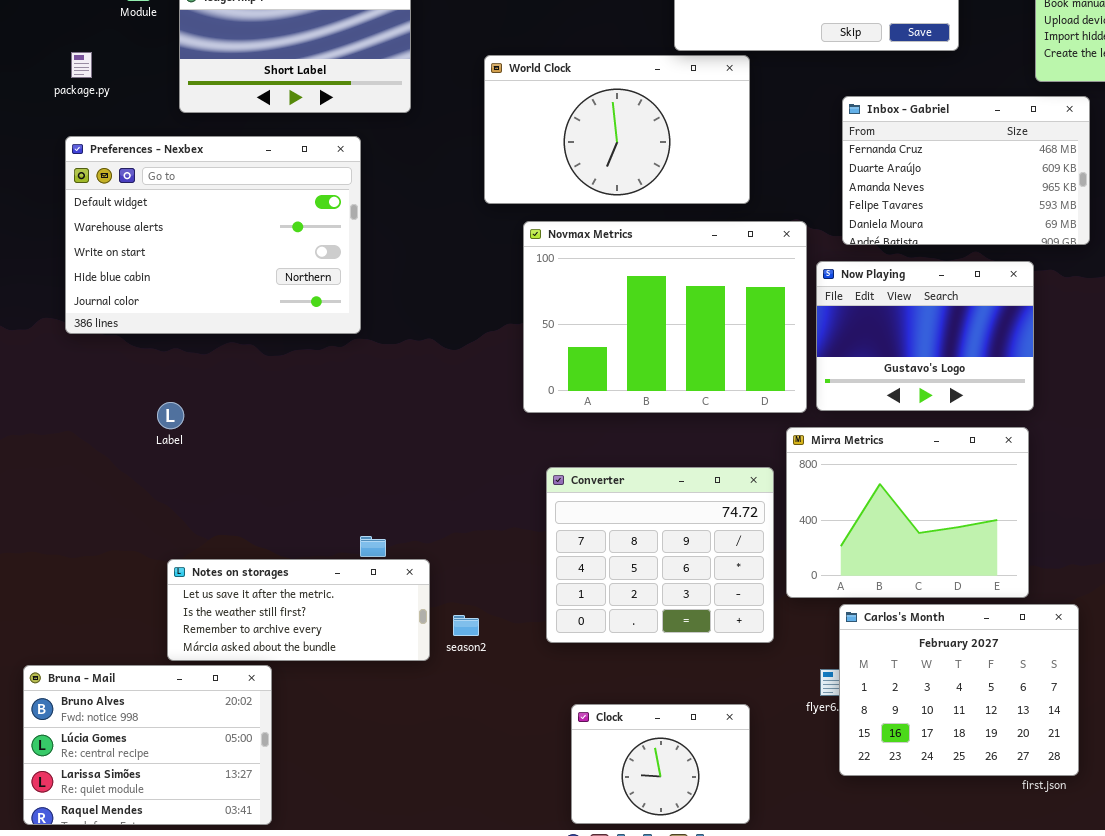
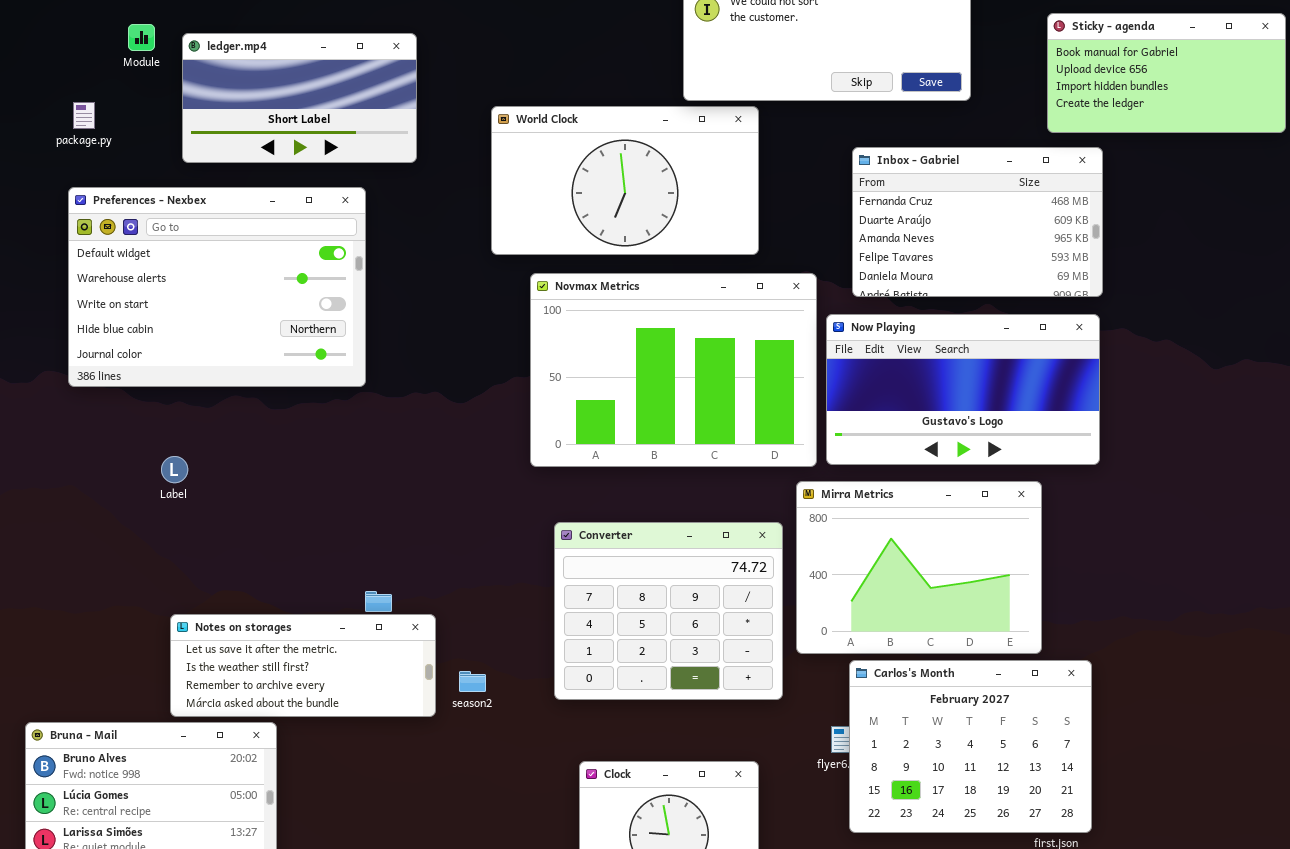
Now Playing: [816,261,1034,411] -> [826,314,1100,465], resized

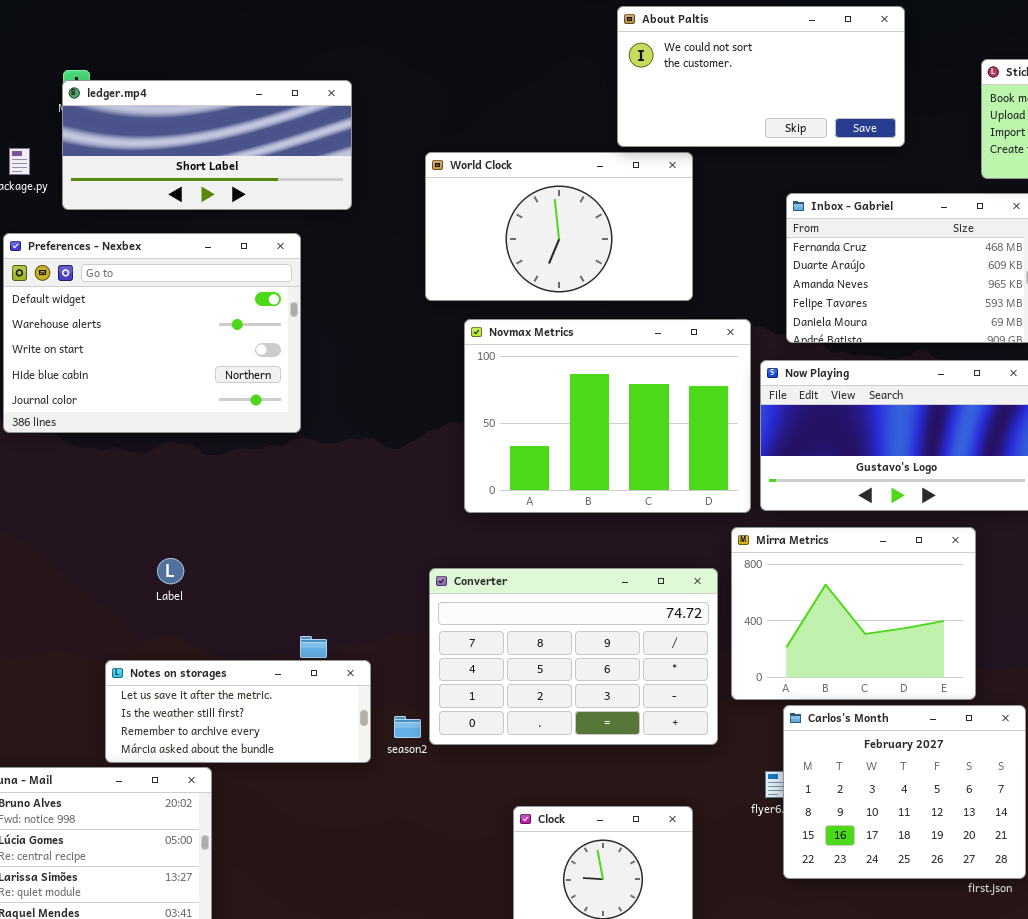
ledger.mp4: [182,33,417,163] -> [62,80,352,210], resized
Label: [161,456,188,483] -> [157,558,184,584], moved
Converter: [554,522,783,700] -> [429,568,718,745], resized

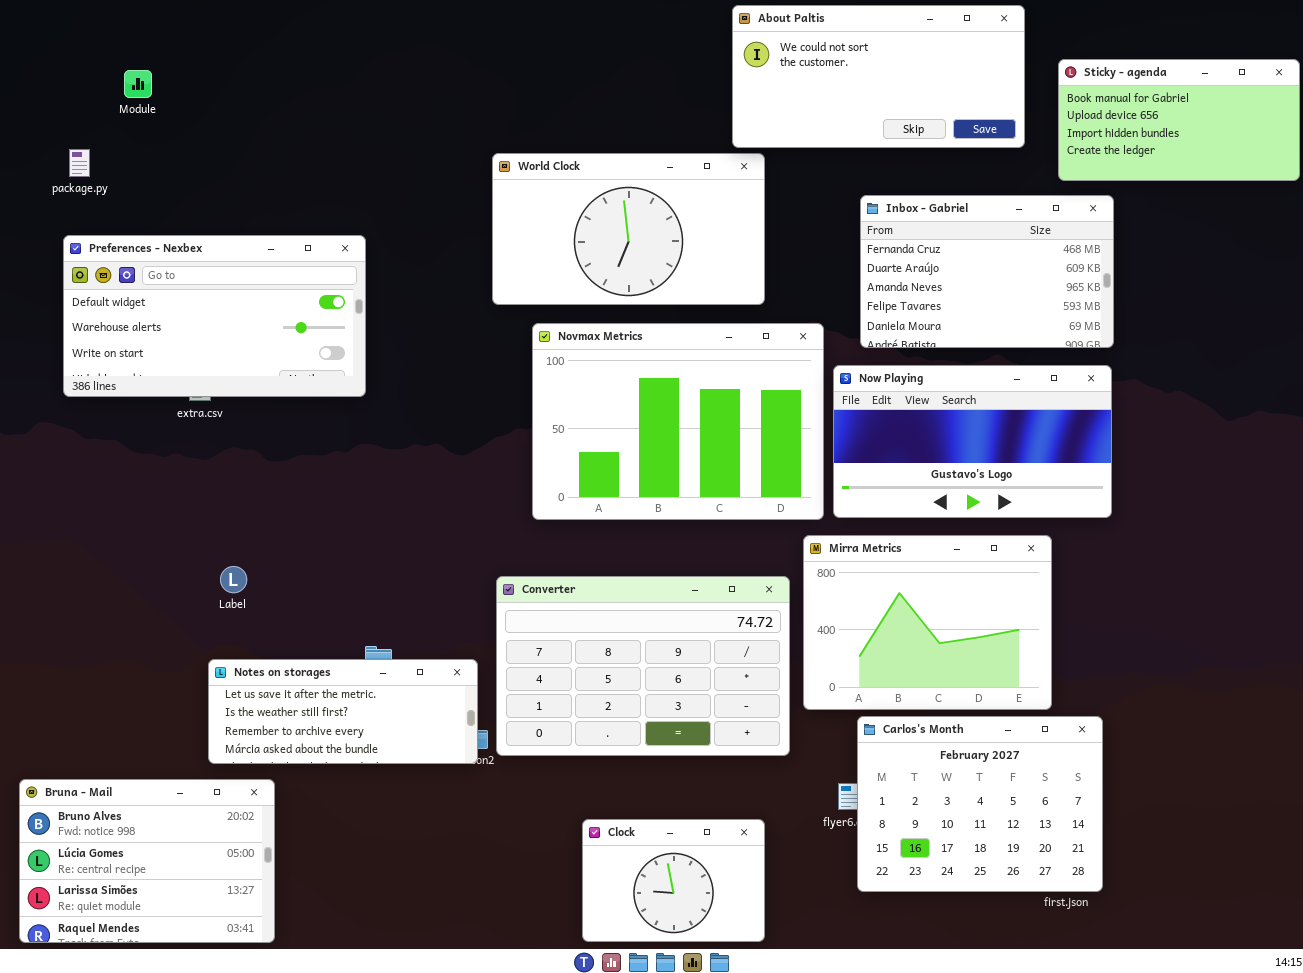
About Paltis: [617,6,905,147] -> [732,5,1025,148], moved
ledger.mp4: [62,80,352,210] -> none, closed
Preferences - Nexbex: [3,233,301,433] -> [63,235,366,397], resized
Notes on storages: [105,660,371,763] -> [208,659,478,764], moved

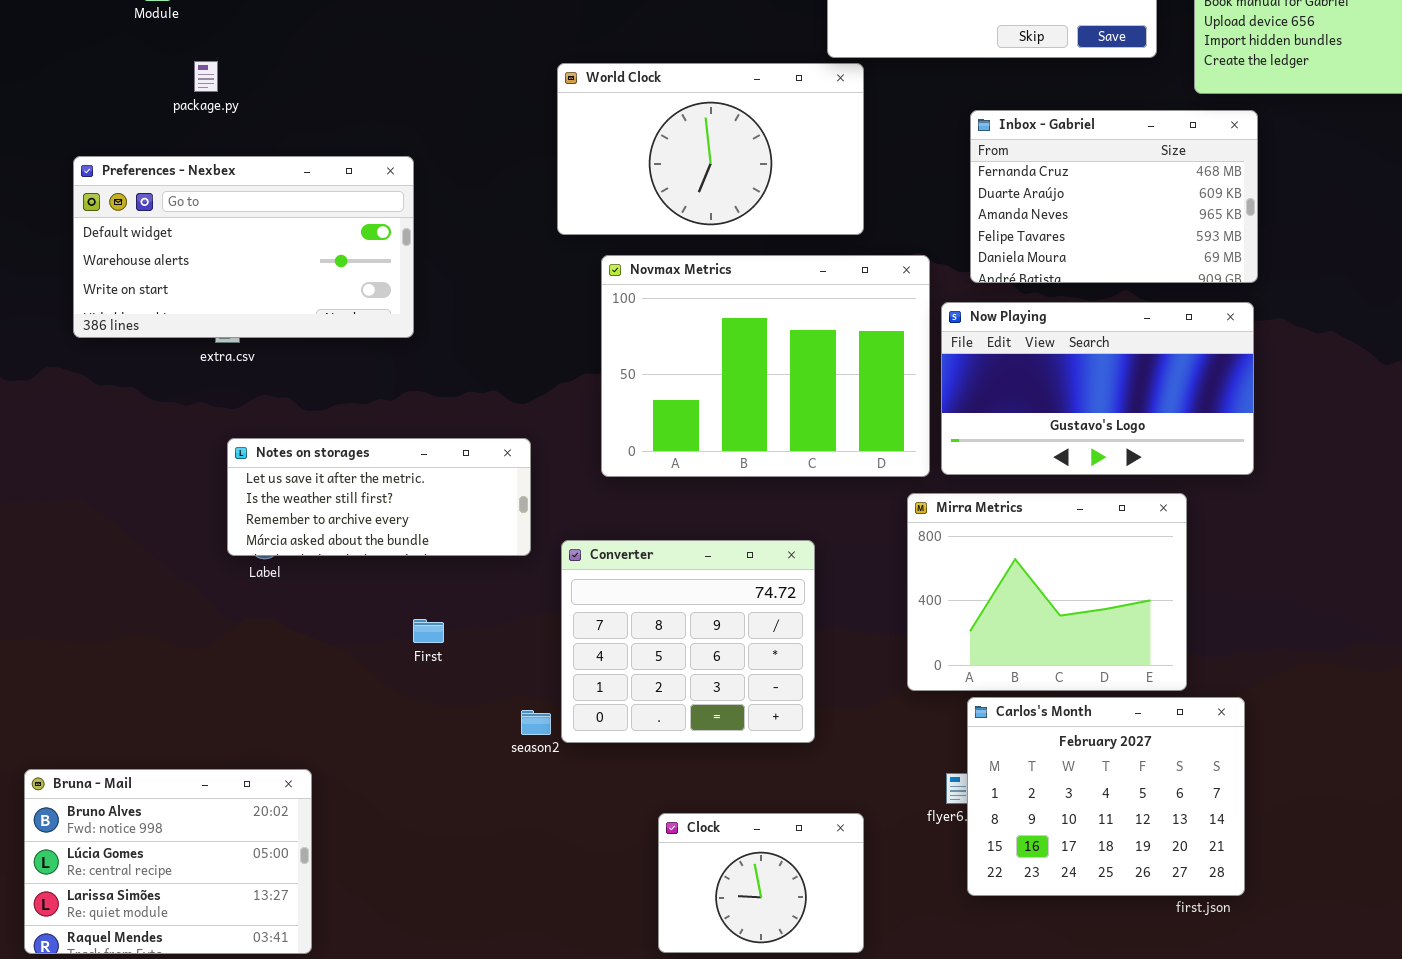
package.py: [69,149,90,177] -> [194,61,218,92], moved
Converter: [496,576,790,756] -> [561,540,815,743], resized
Notes on storages: [208,659,478,764] -> [227,438,531,556], moved

